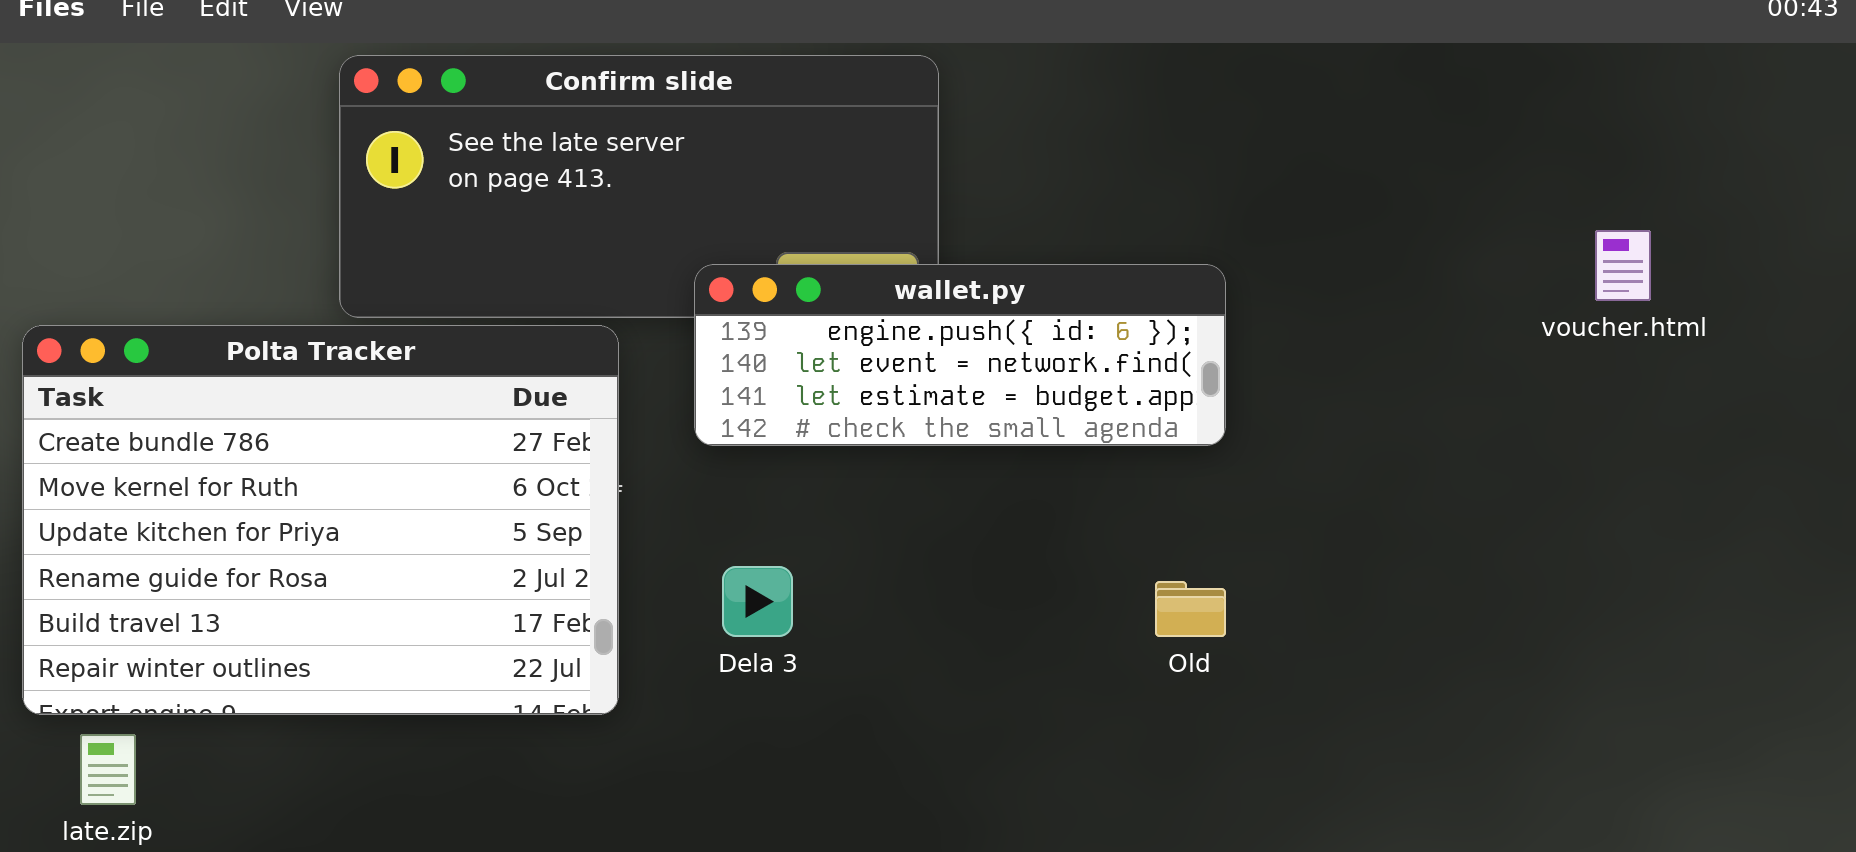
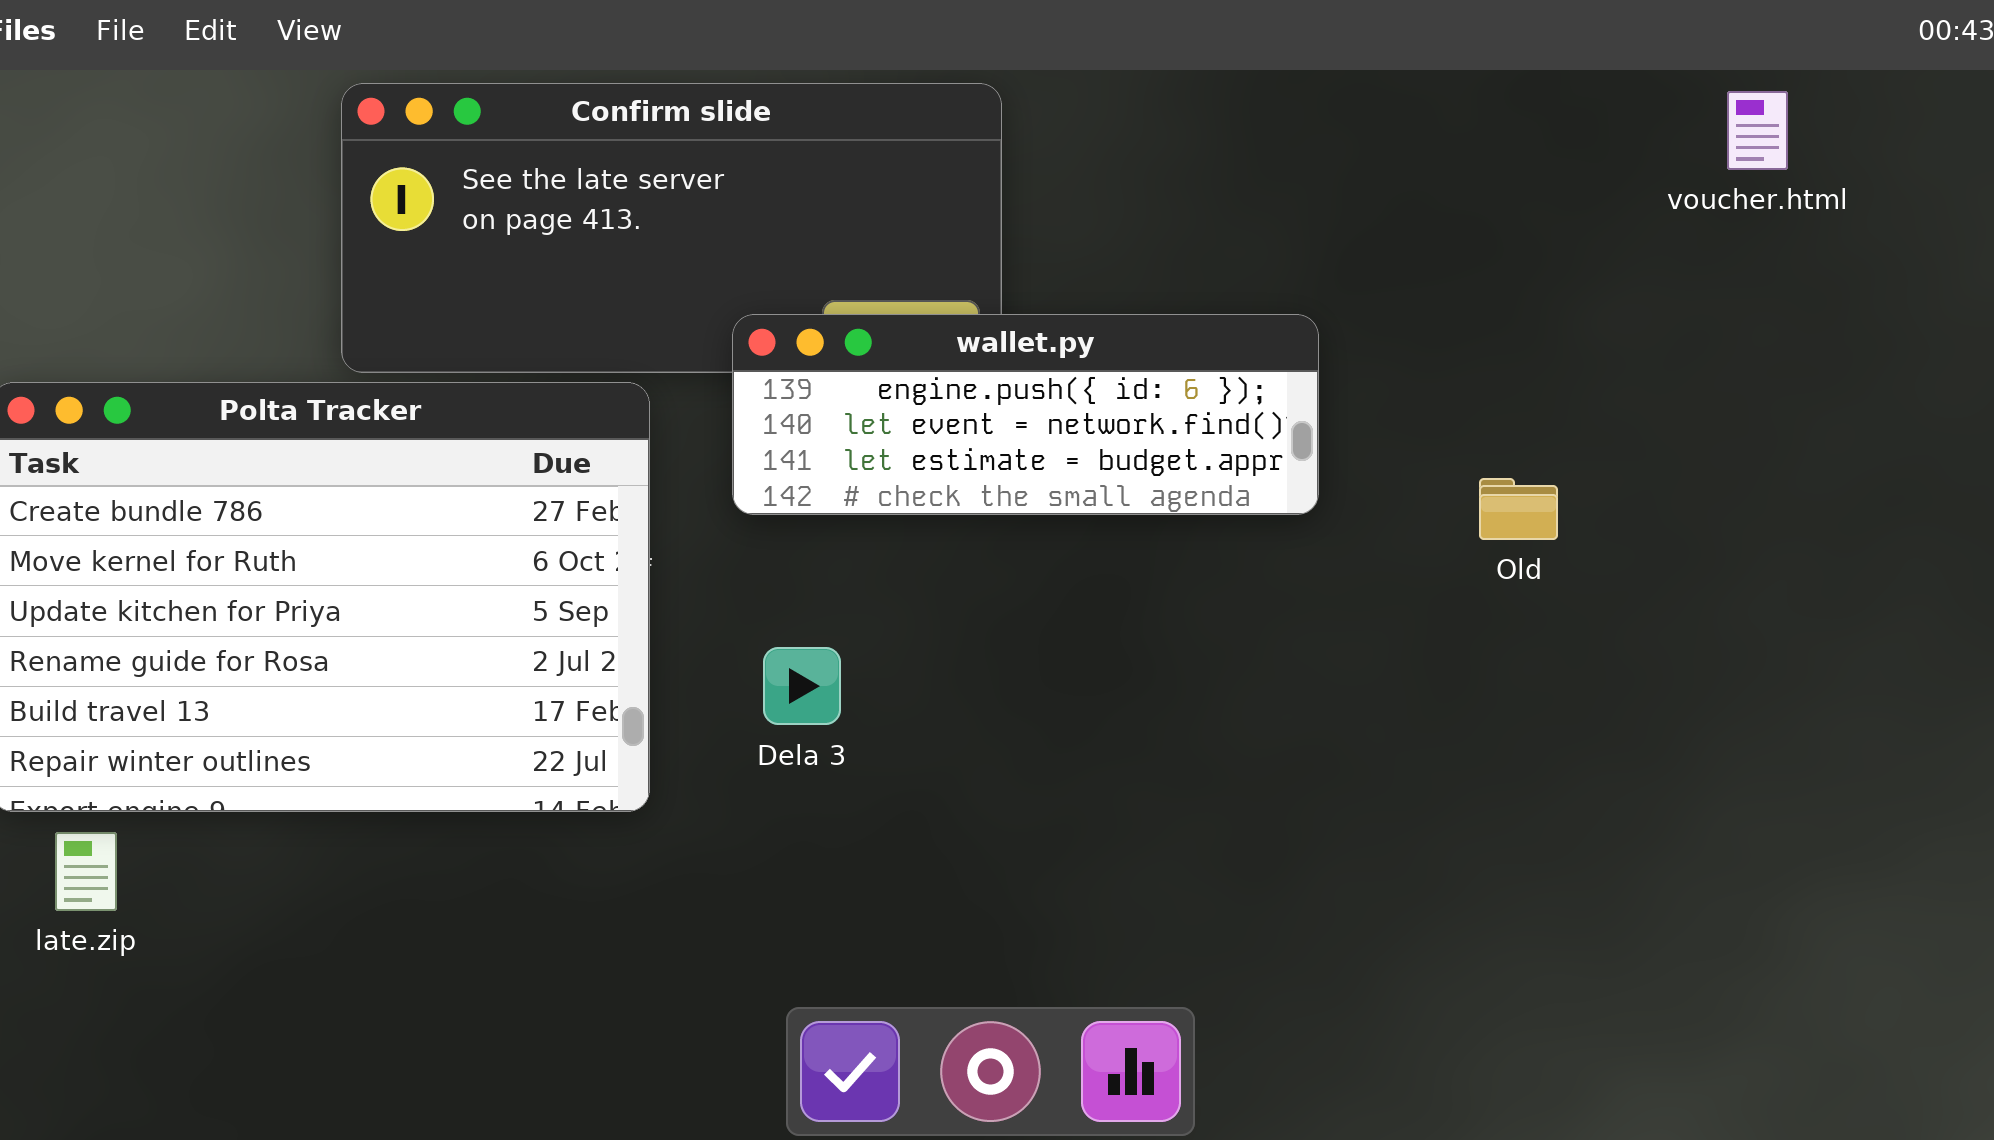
voucher.html: [1595,230,1651,301] -> [1727,91,1788,170], moved
Old: [1155,581,1226,637] -> [1479,478,1558,540], moved

